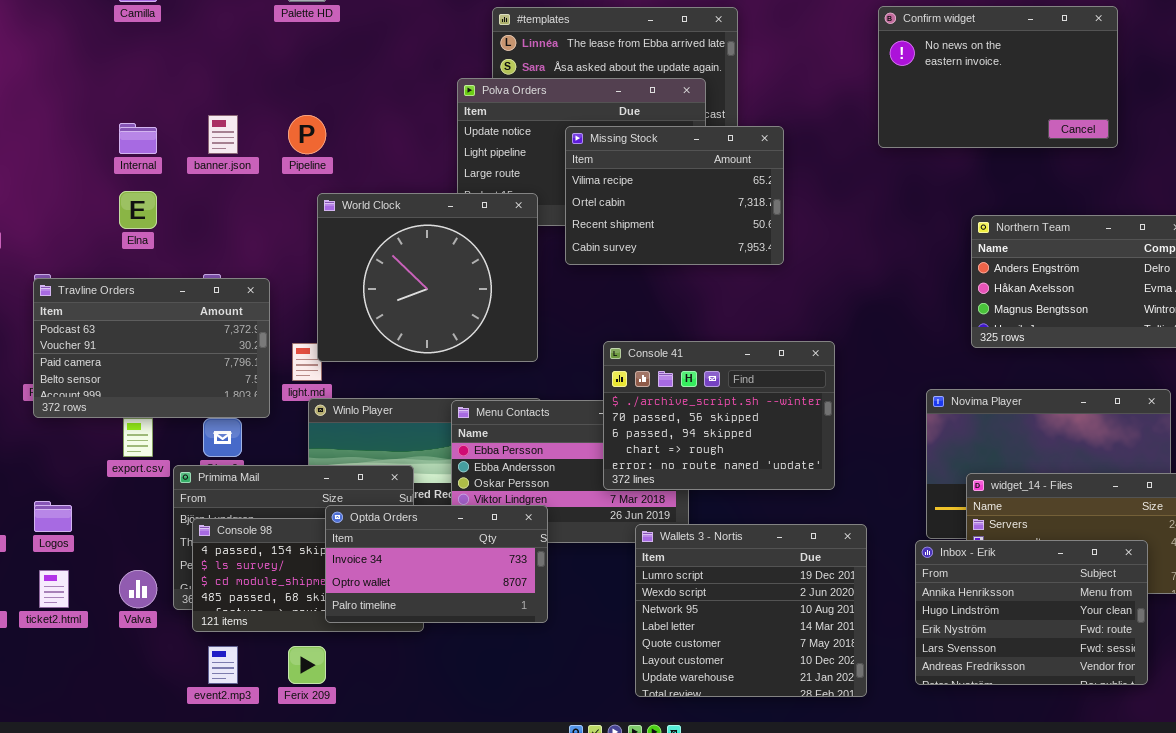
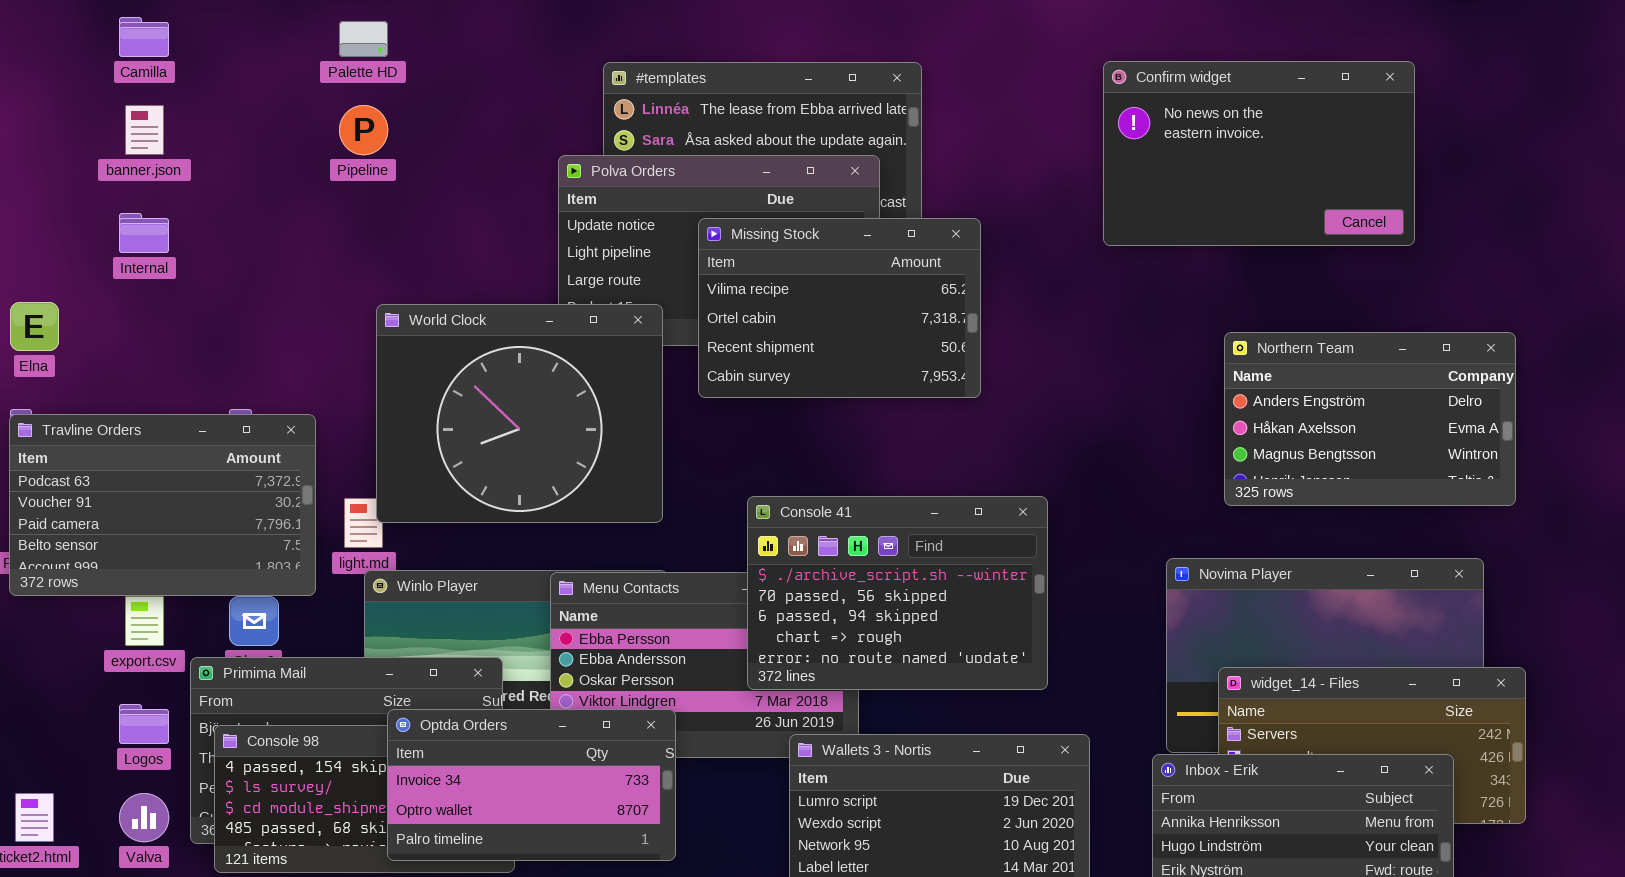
banner.json: [208,115,238,154] -> [125,105,164,155], moved
Pipeline: [288,115,326,154] -> [339,105,388,155], moved
Elna: [119,191,157,229] -> [10,302,59,351], moved
Logos: [34,501,72,532] -> [119,704,169,744], moved

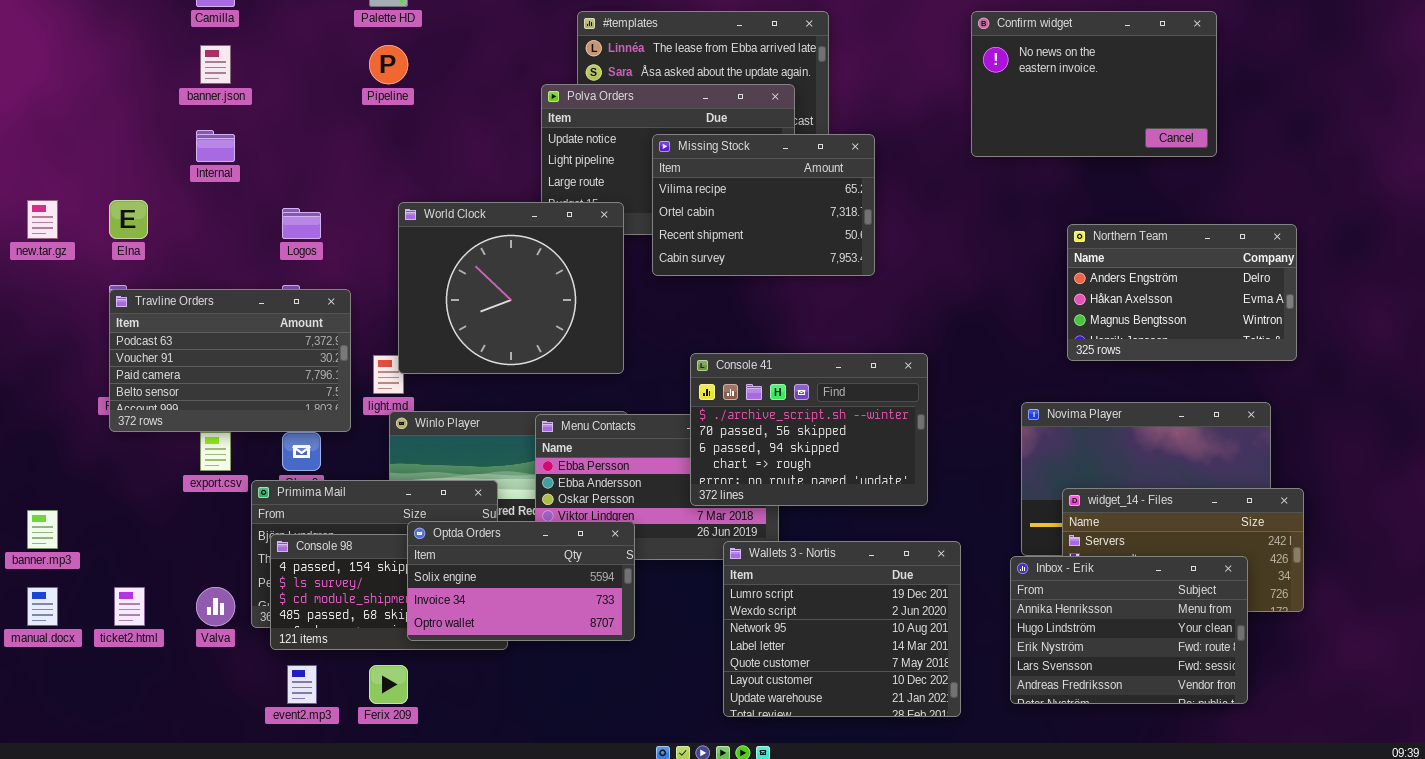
Logos: [119,704,169,744] -> [282,208,321,239], moved
Optda Orders: [387,709,676,861] -> [407,521,635,641], scrolled up 1 row

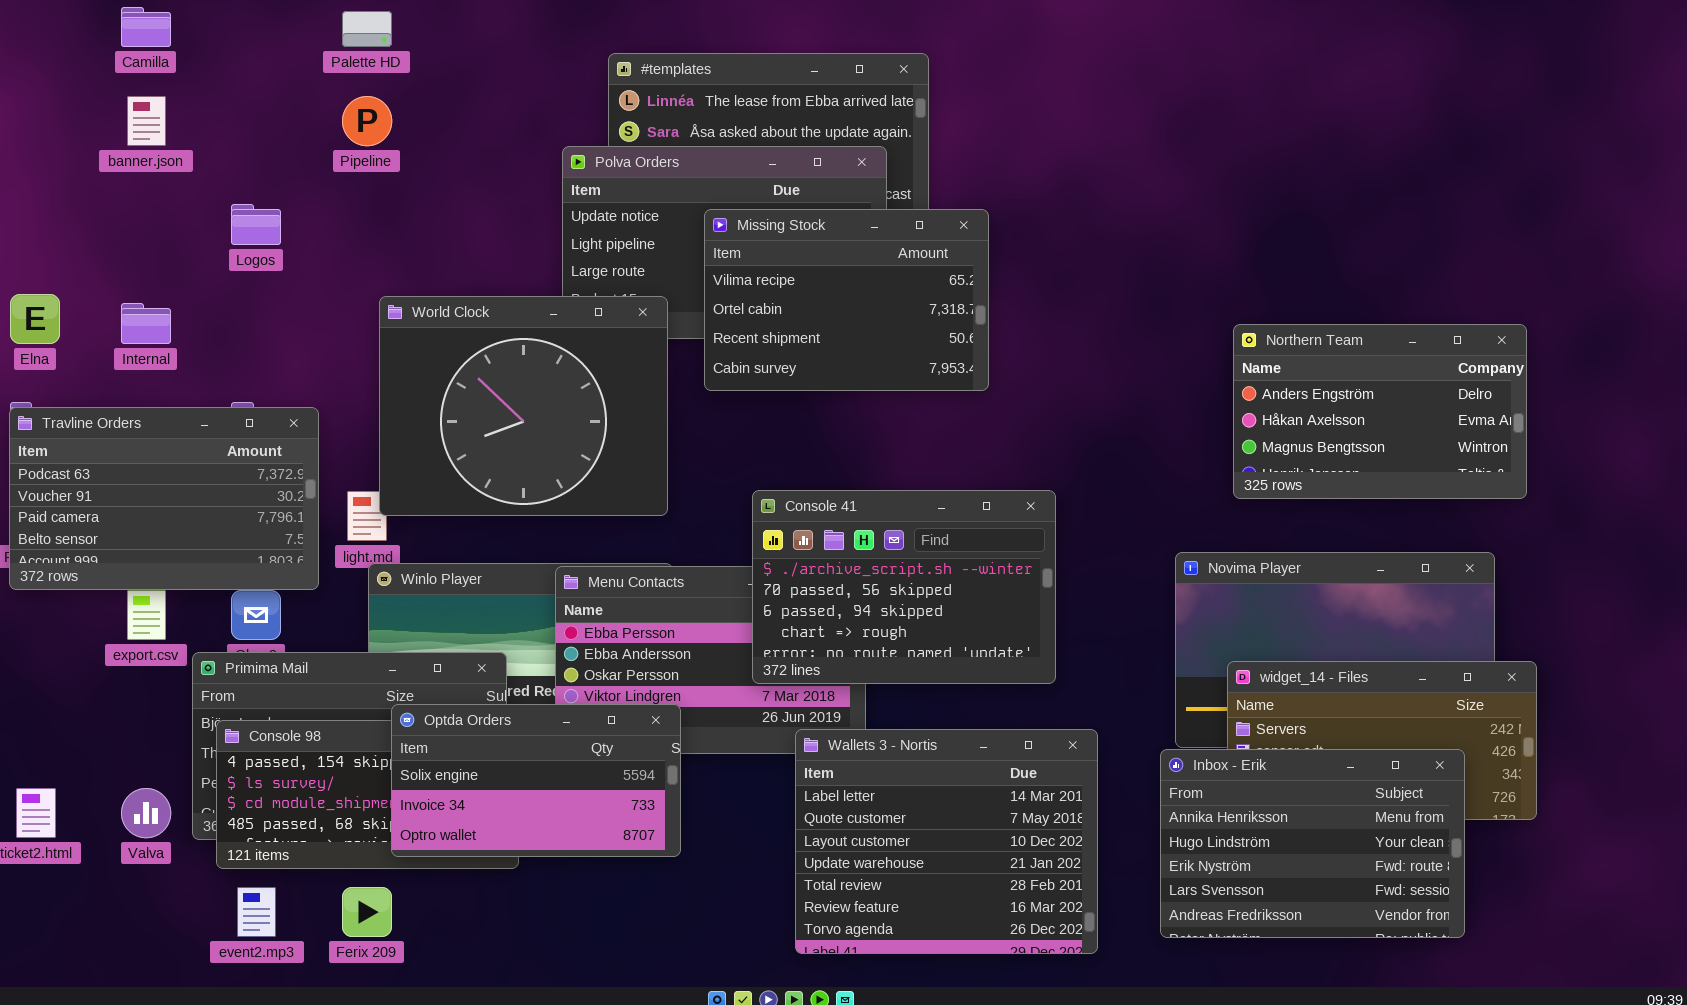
Confirm widget: [971,11,1217,157] -> none, closed
Internal: [196,130,235,162] -> [121,303,171,344], moved
Logos: [282,208,321,239] -> [231,204,281,245], moved
Wallets 3 - Nortis: [723,541,961,717] -> [795,729,1098,954], scrolled down 3 rows

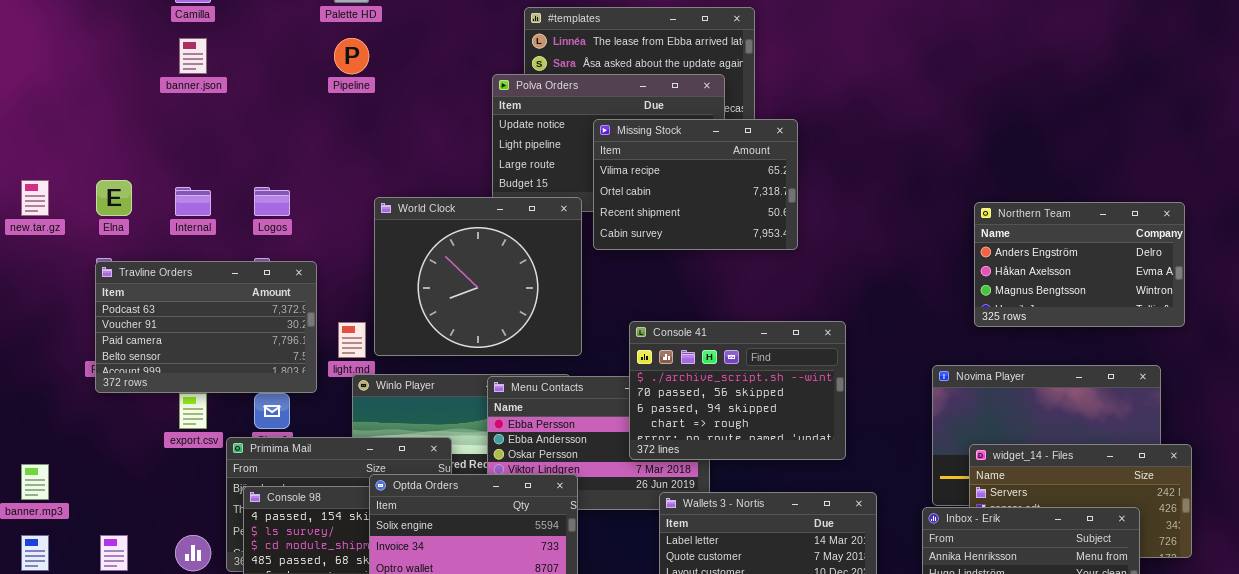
Logos: [231,204,281,245] -> [254,187,290,216], moved
World Clock: [379,296,668,516] -> [374,197,582,356], moved

